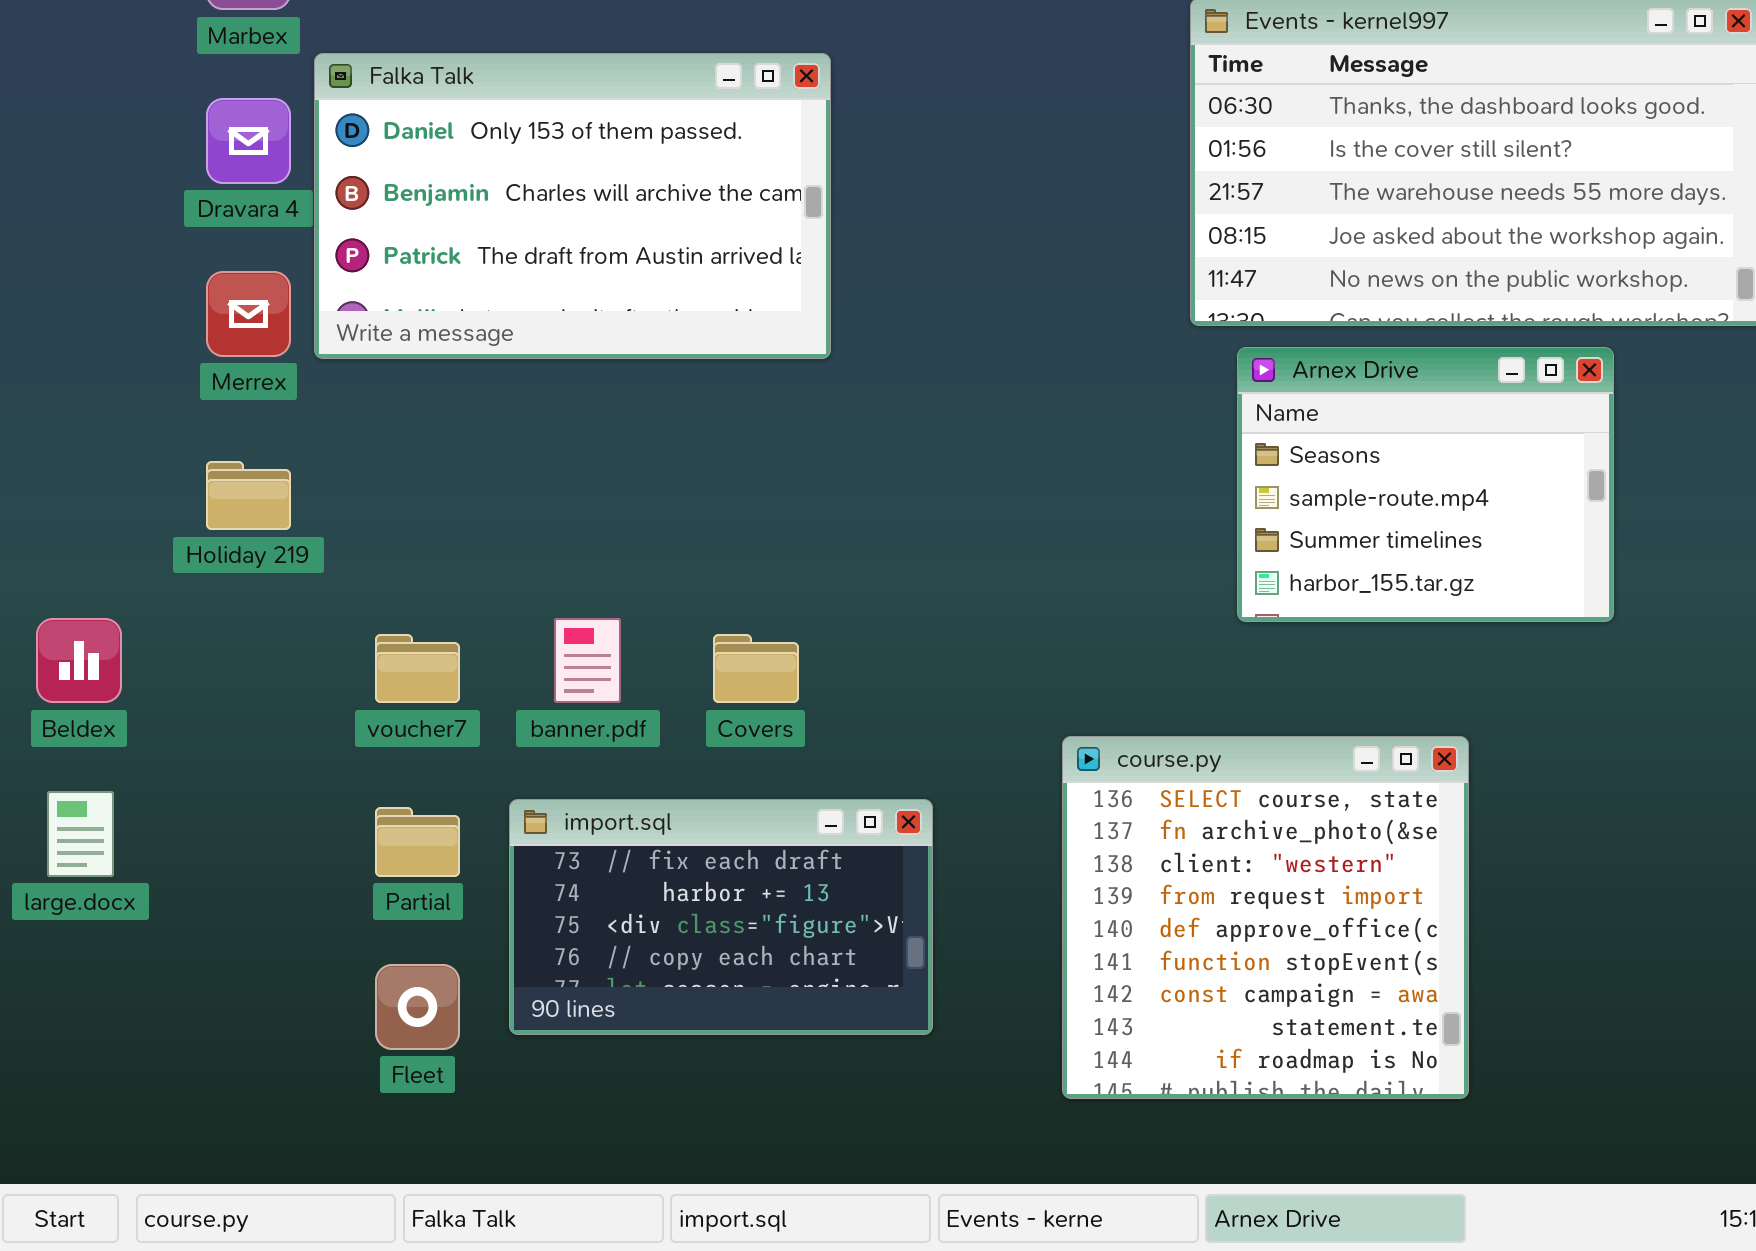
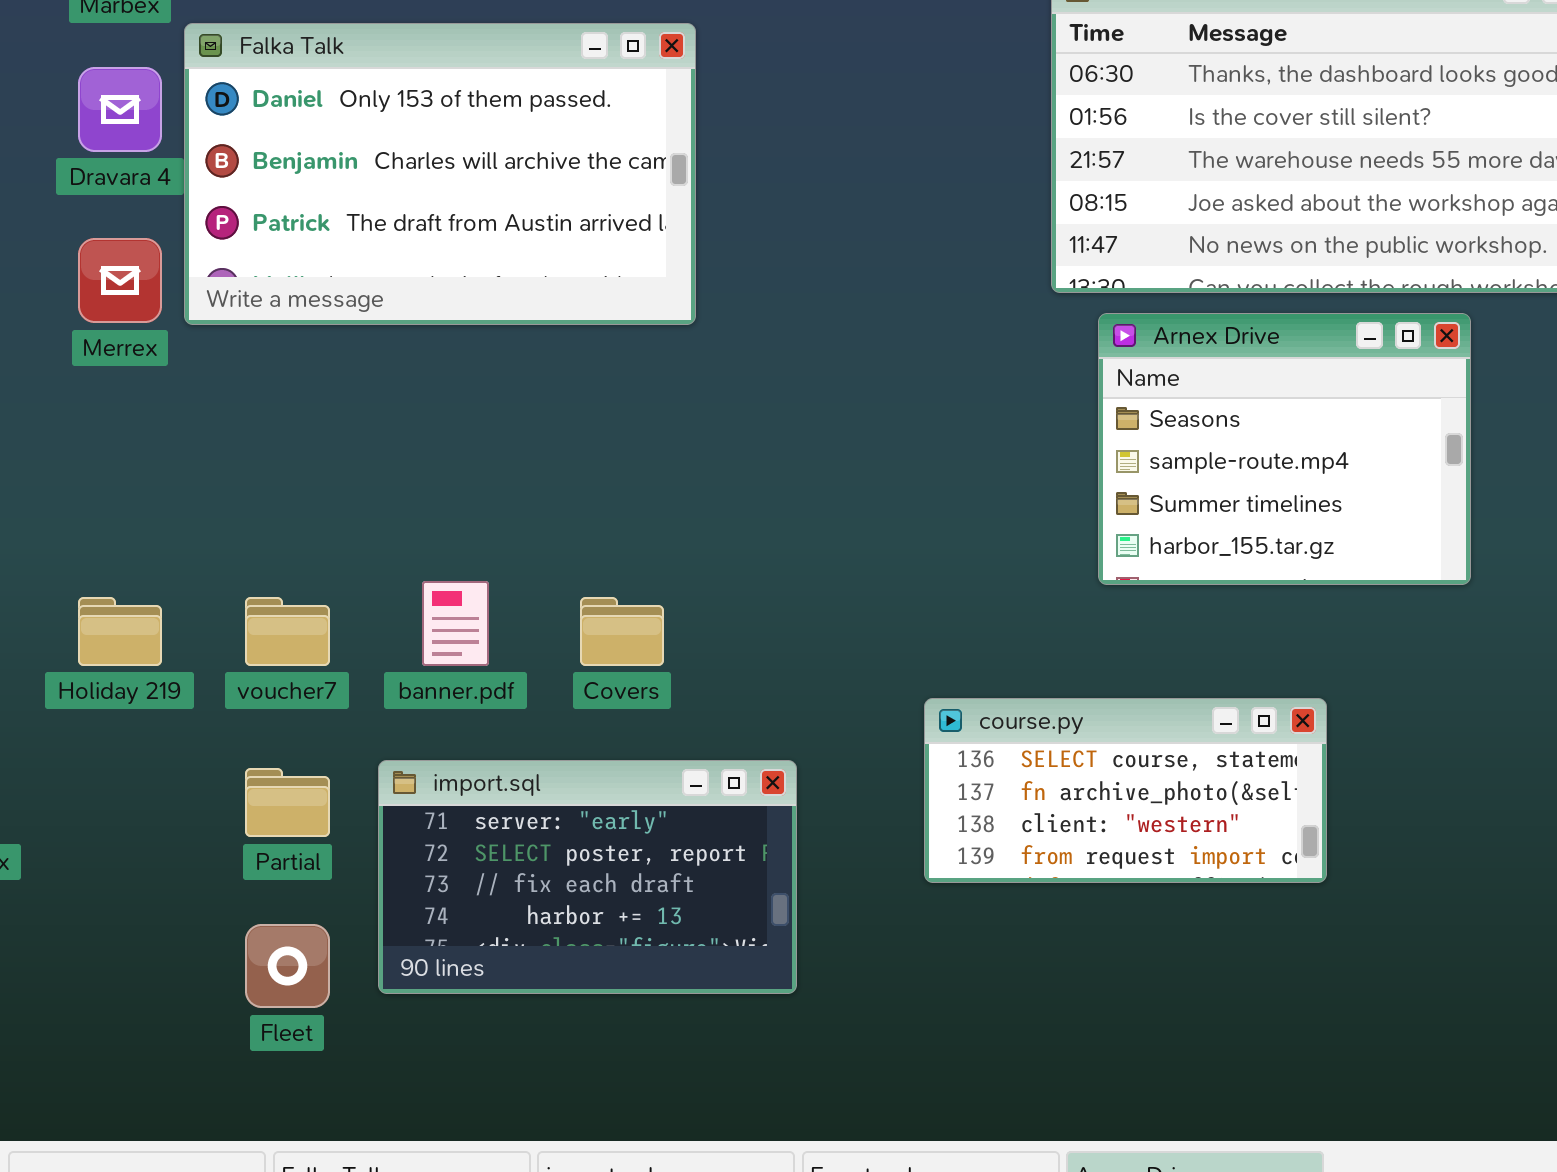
Holiday 219: [206,461,291,530] -> [78,597,162,666], moved
course.py: [1062,736,1469,1099] -> [924,698,1327,883], resized
import.sql: [509,799,933,1035] -> [378,760,797,994], scrolled up 2 rows

